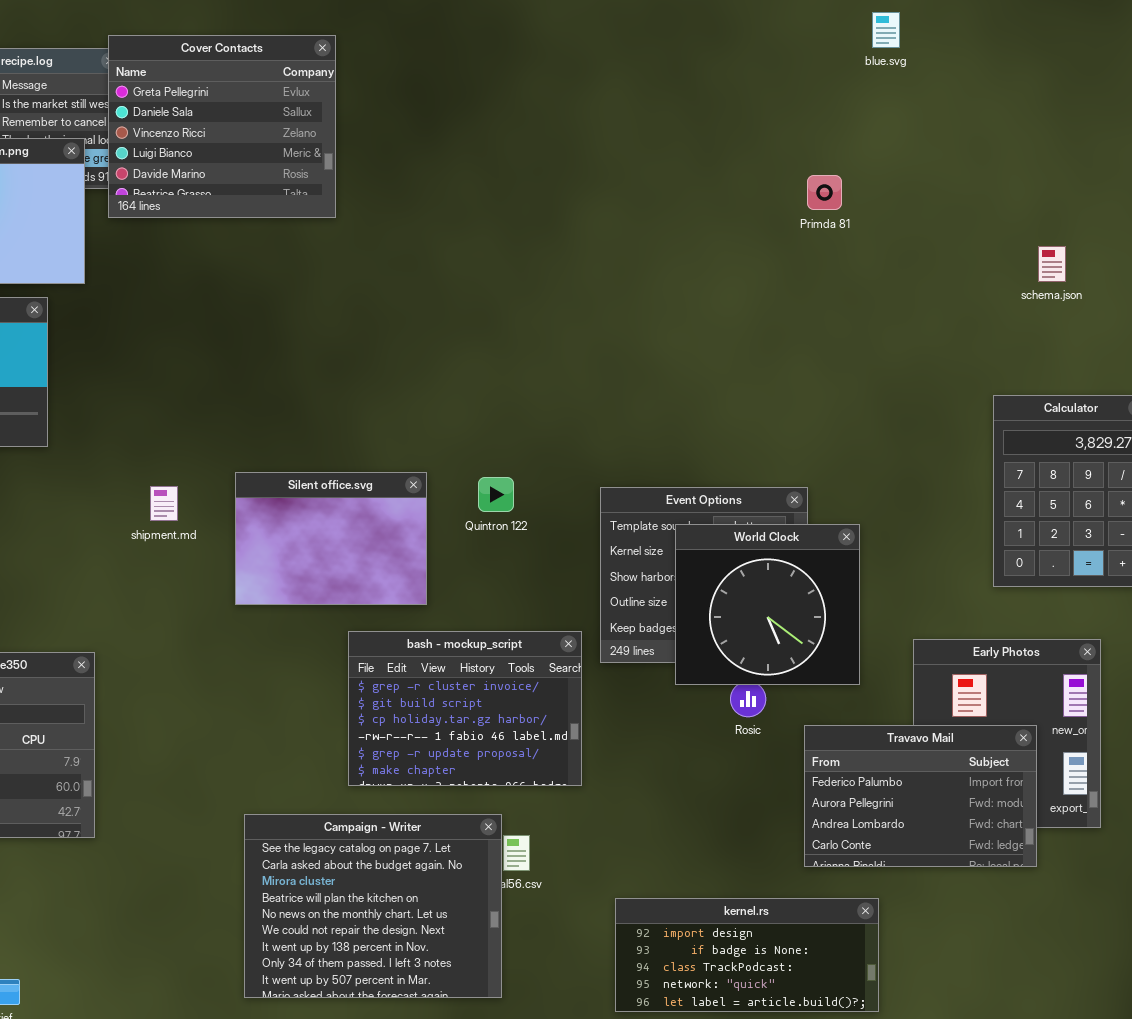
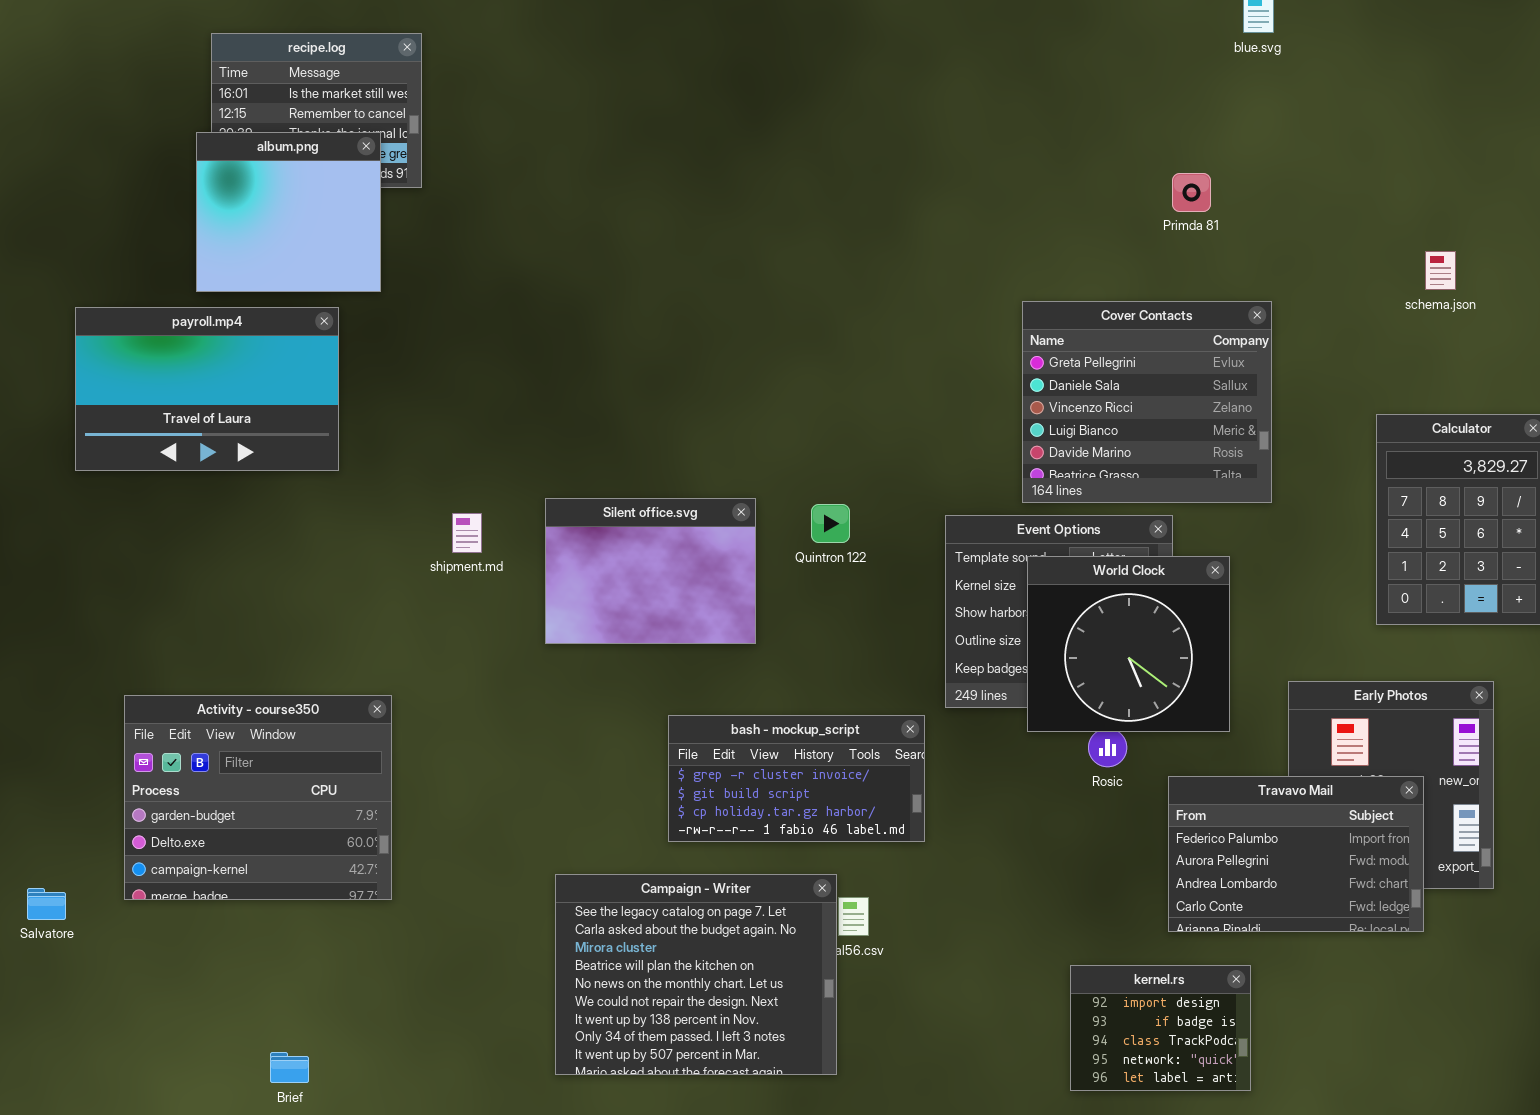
Cover Contacts: [108,35,336,218] -> [1022,301,1272,503], moved
bash - mockup_script: [348,631,582,786] -> [668,715,925,842], resized
kernel.rs: [615,898,879,1012] -> [1070,965,1251,1091], resized

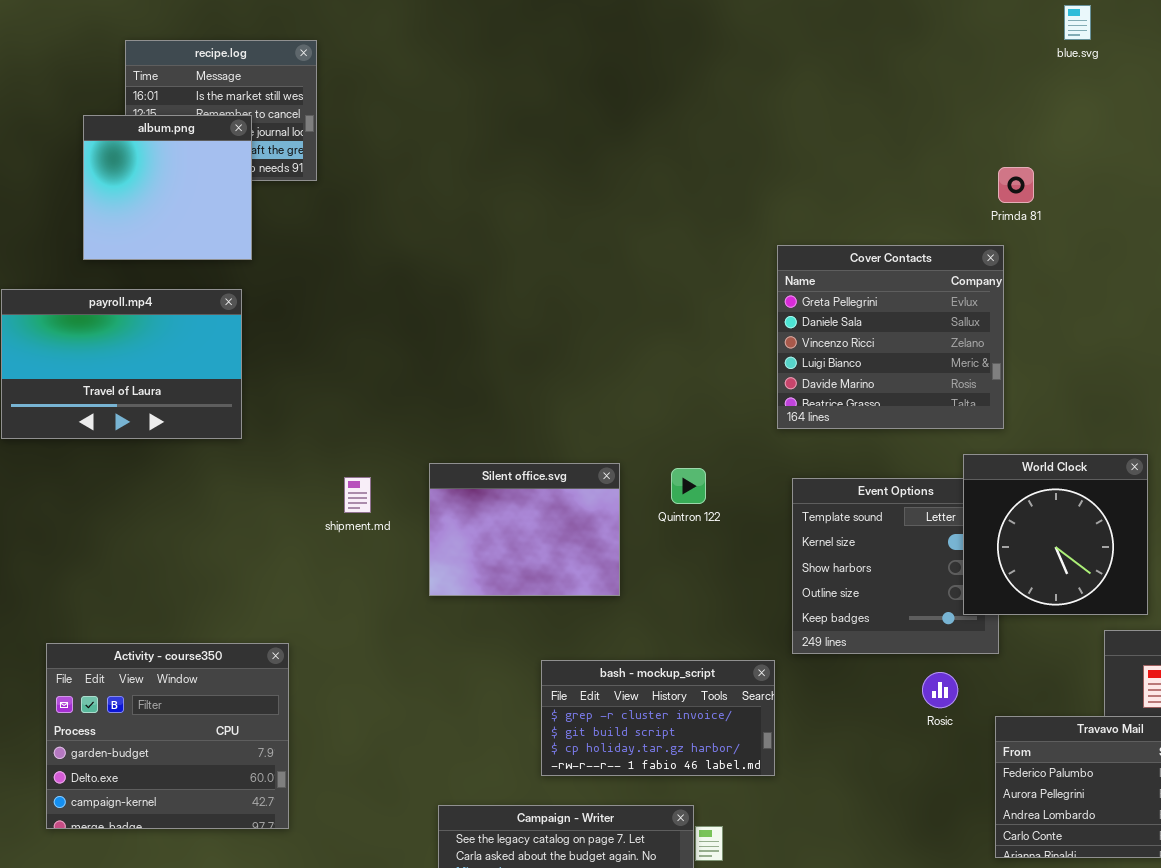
album.png: [196,132,381,292] -> [83,115,252,260], moved
Cover Contacts: [1022,301,1272,503] -> [777,245,1004,429], moved
World Clock: [1027,556,1230,732] -> [963,454,1148,615], moved

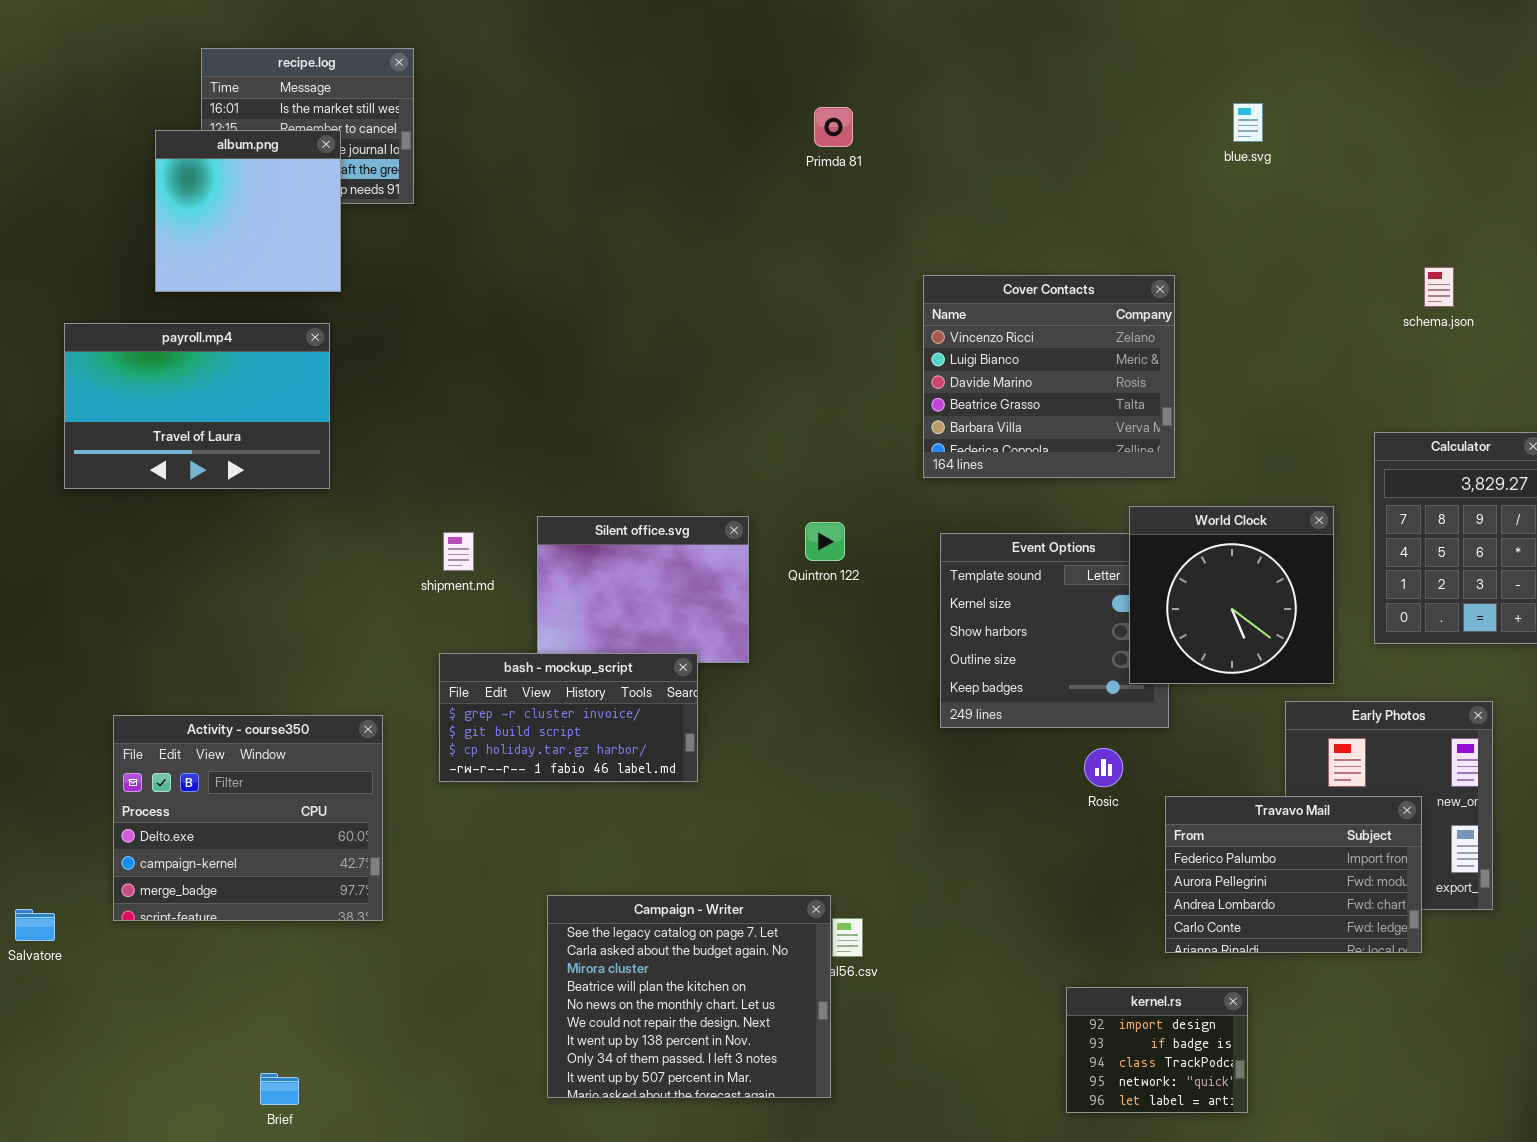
blue.svg: [1064,5,1091,40] -> [1233,103,1263,142], moved
Primda 81: [998,167,1034,203] -> [814,107,853,147], moved
Cover Contacts: [777,245,1004,429] -> [923,275,1175,478], scrolled down 2 rows
Activity - course350: [46,643,289,829] -> [113,715,383,921], scrolled down 1 row
bash - mockup_script: [541,660,775,776] -> [439,653,698,782], moved

